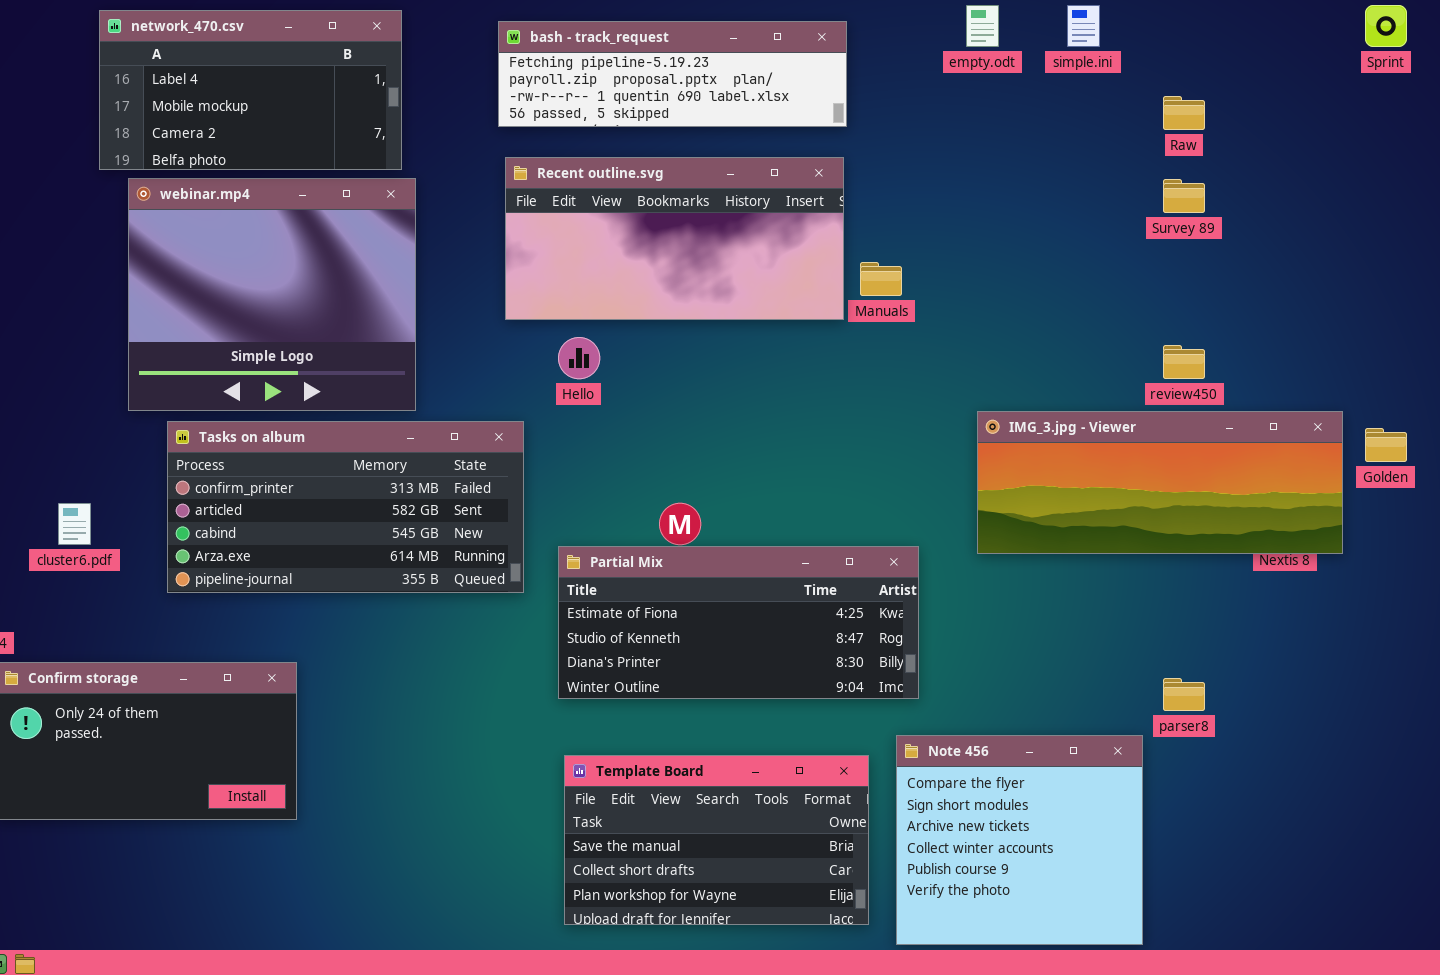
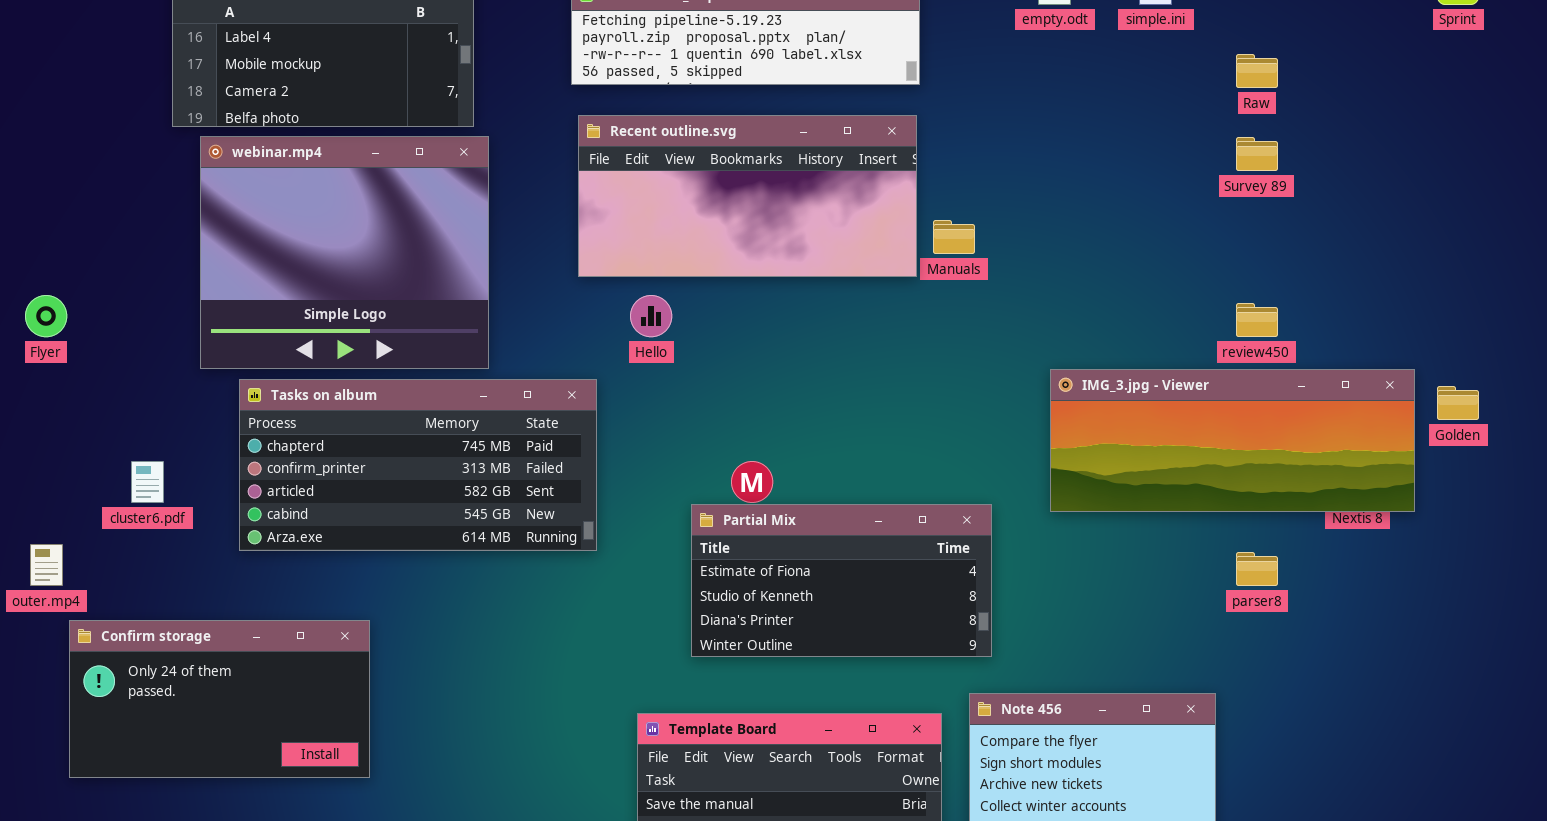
Tasks on album: [167,421,524,593] -> [239,379,597,551], scrolled up 1 row
Partial Mix: [558,546,919,699] -> [691,504,992,657], resized
parser8: [1163,678,1205,711] -> [1236,552,1278,586], moved

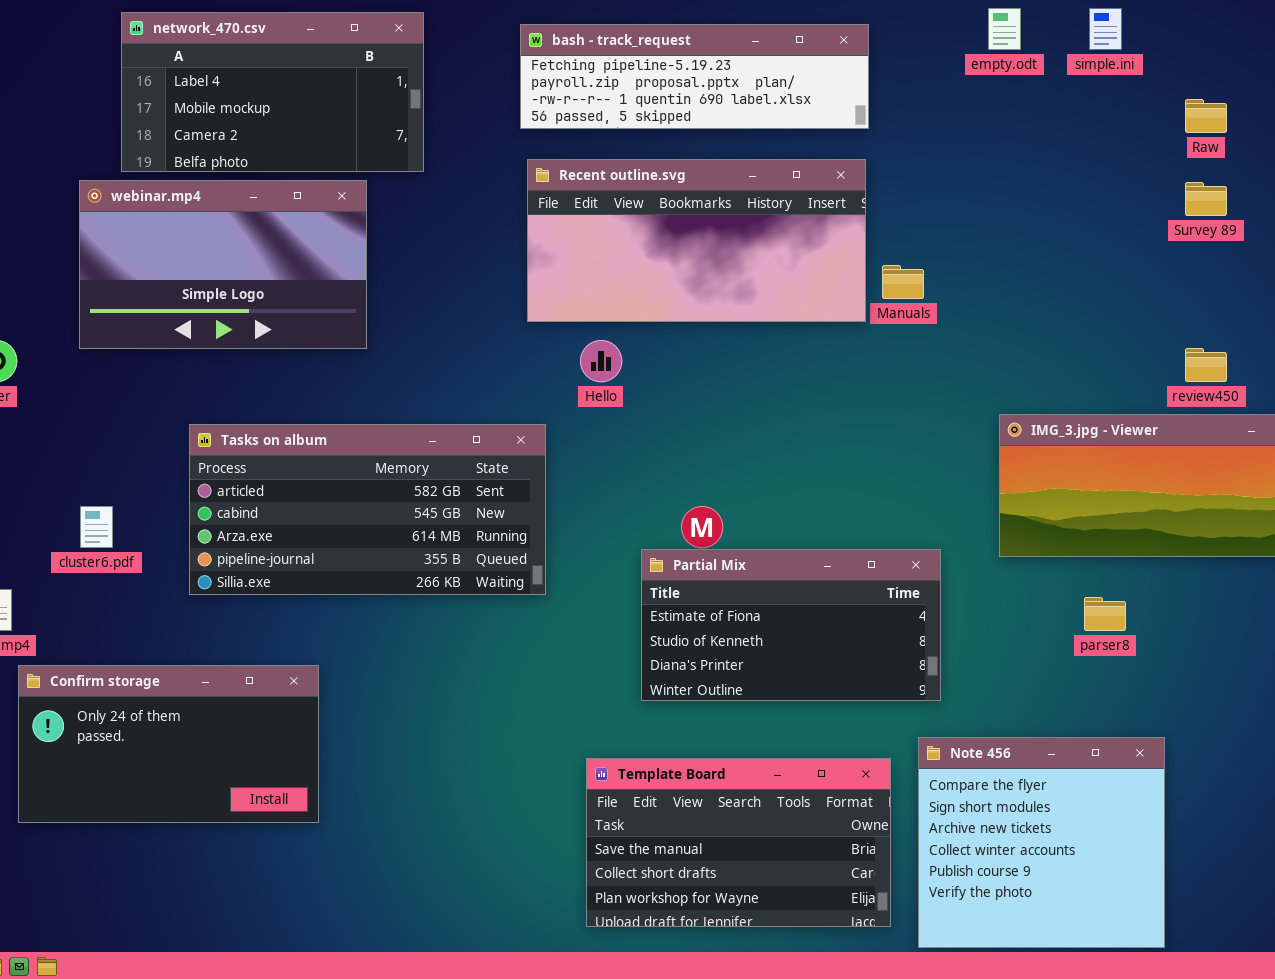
webinar.mp4: [200,136,489,369] -> [79,180,367,349], moved, resized
Tasks on album: [239,379,597,551] -> [189,424,546,595], scrolled down 2 rows
parser8: [1236,552,1278,586] -> [1084,597,1126,631], moved

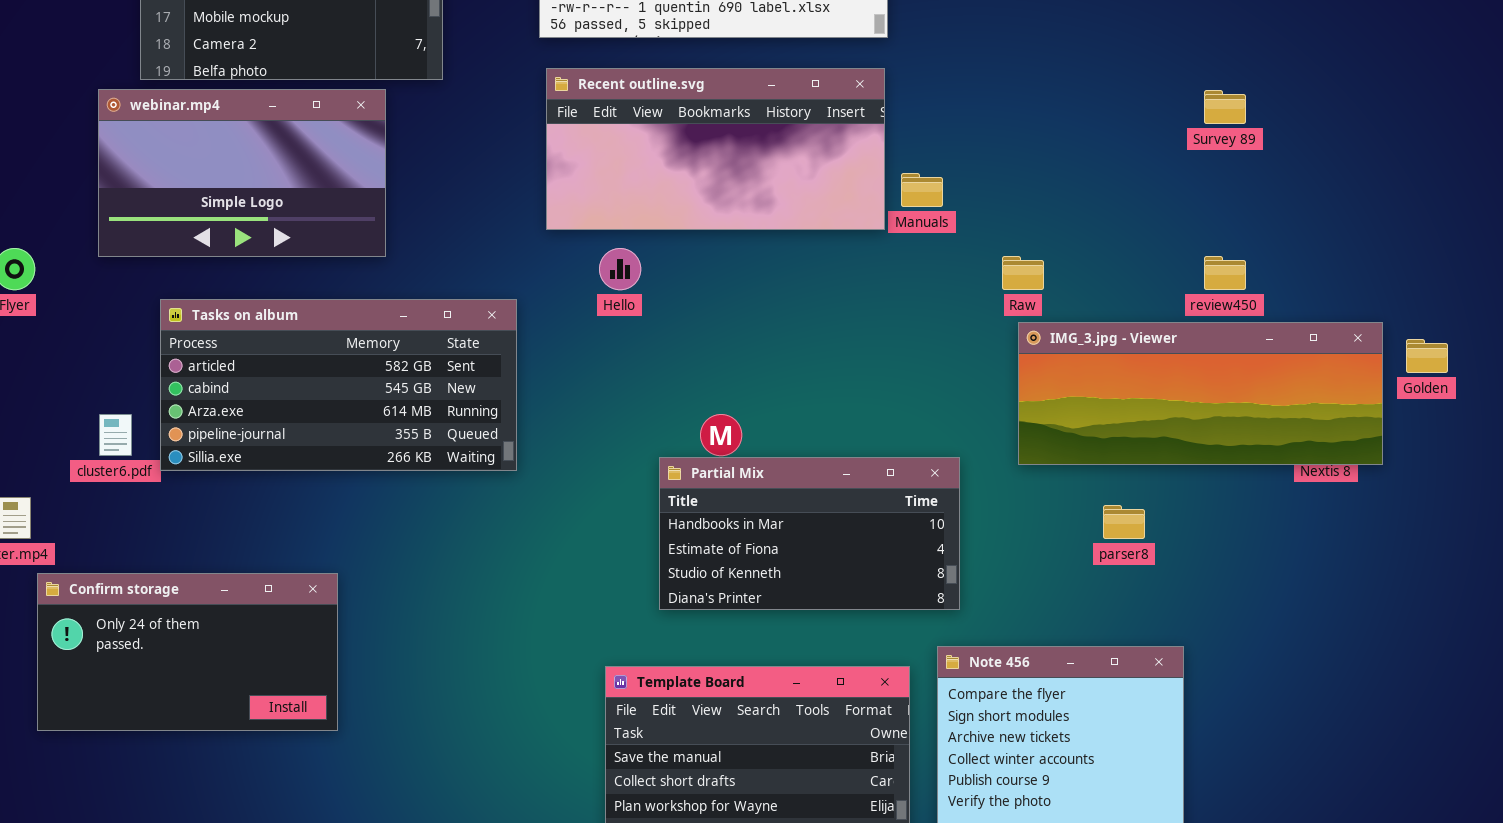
Raw: [1185,99,1227,133] -> [1002,256,1044,290], moved
Tasks on album: [189,424,546,595] -> [160,299,517,471], moved
Partial Mix: [641,549,941,701] -> [659,457,960,610], scrolled up 1 row

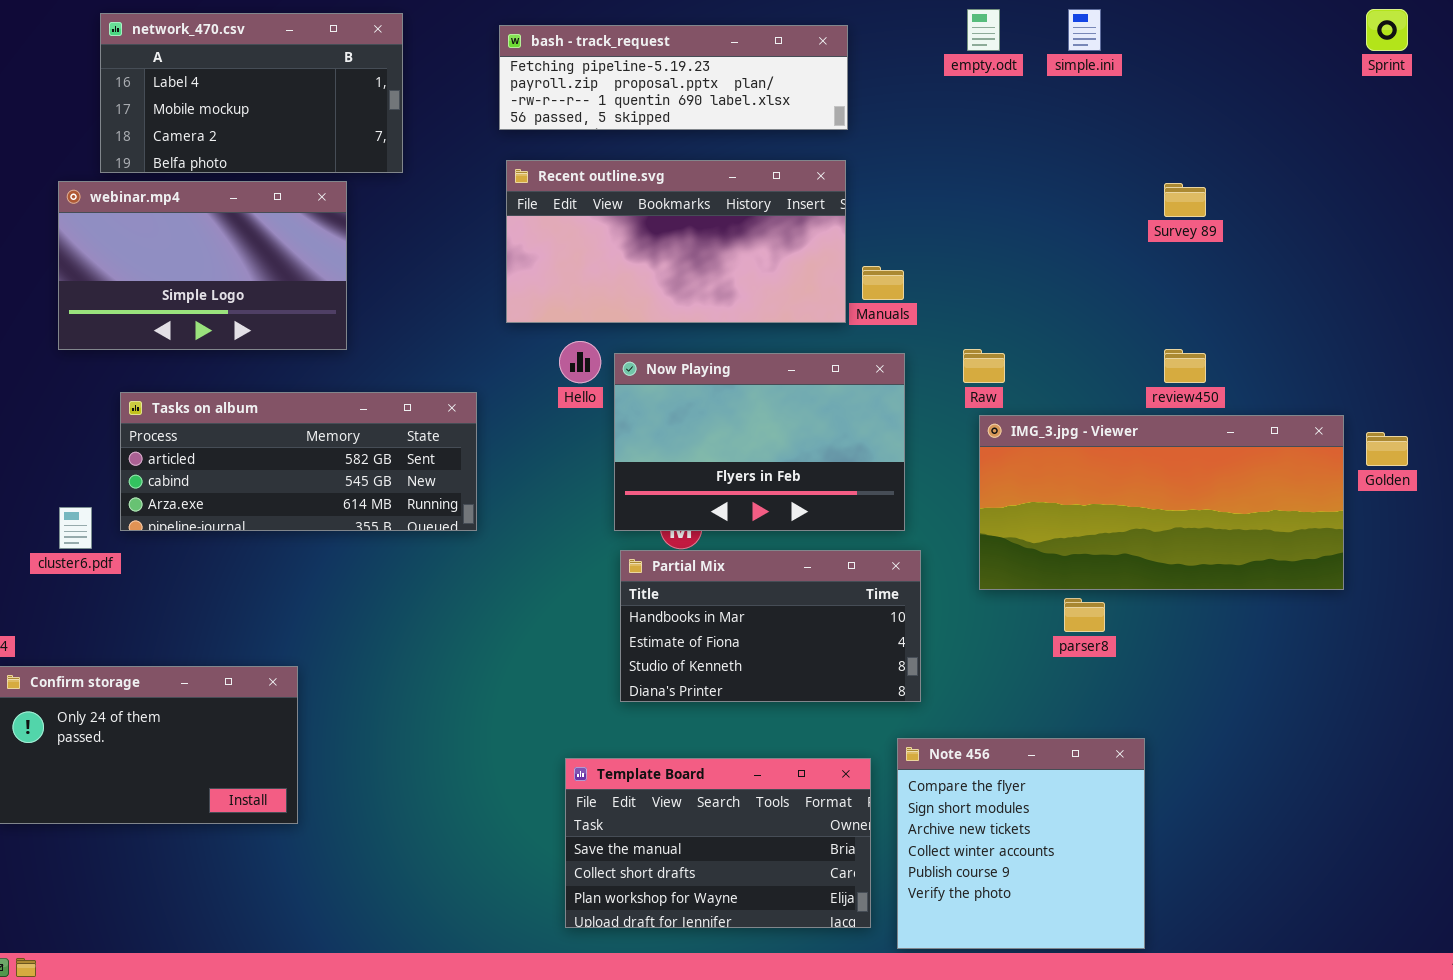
Now Playing: none -> [614,353,905,531], opened
Tasks on album: [160,299,517,471] -> [120,392,477,531], resized
IMG_3.jpg - Viewer: [1018,322,1383,465] -> [979,415,1344,590], resized

